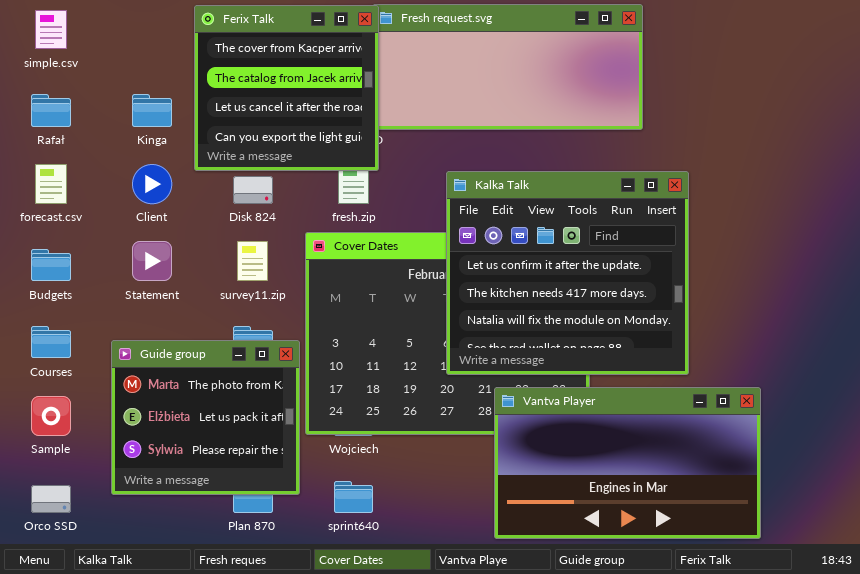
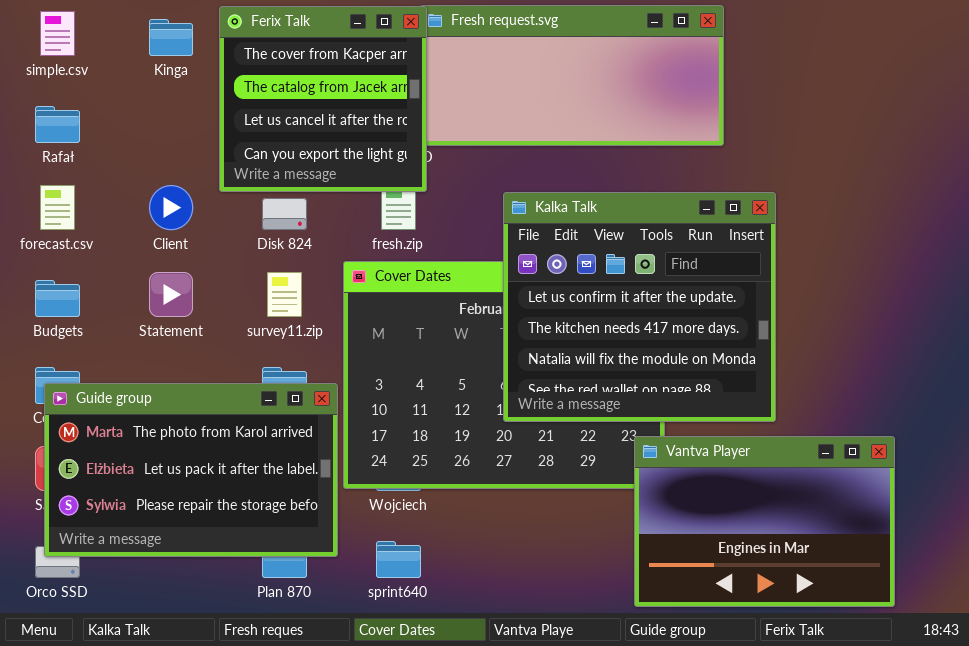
Kinga: [132,94,172,127] -> [149,19,193,56], moved
Guide group: [111,340,300,495] -> [44,383,338,557], resized
Vantva Player: [494,387,761,539] -> [634,436,895,607], moved, resized

